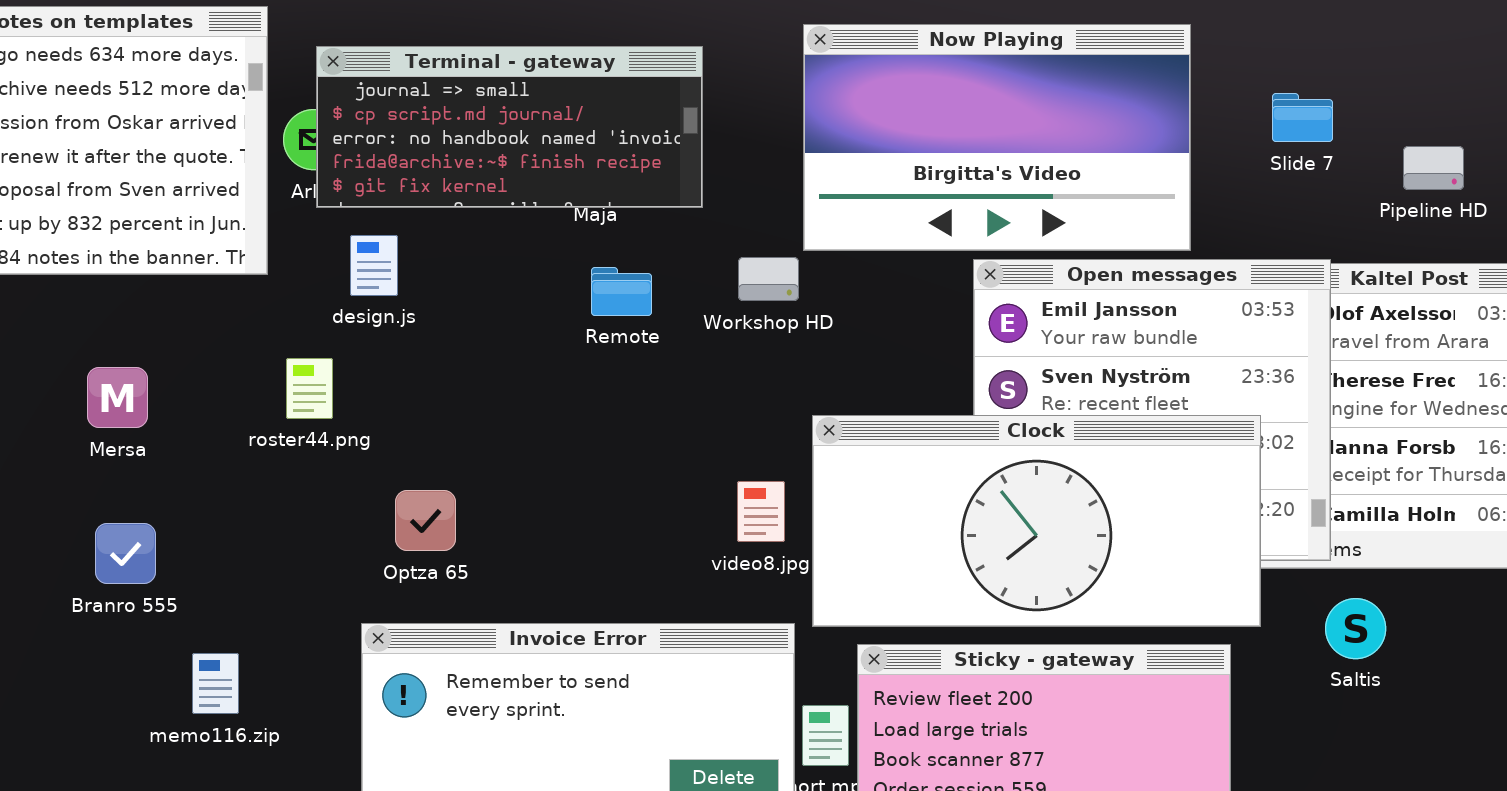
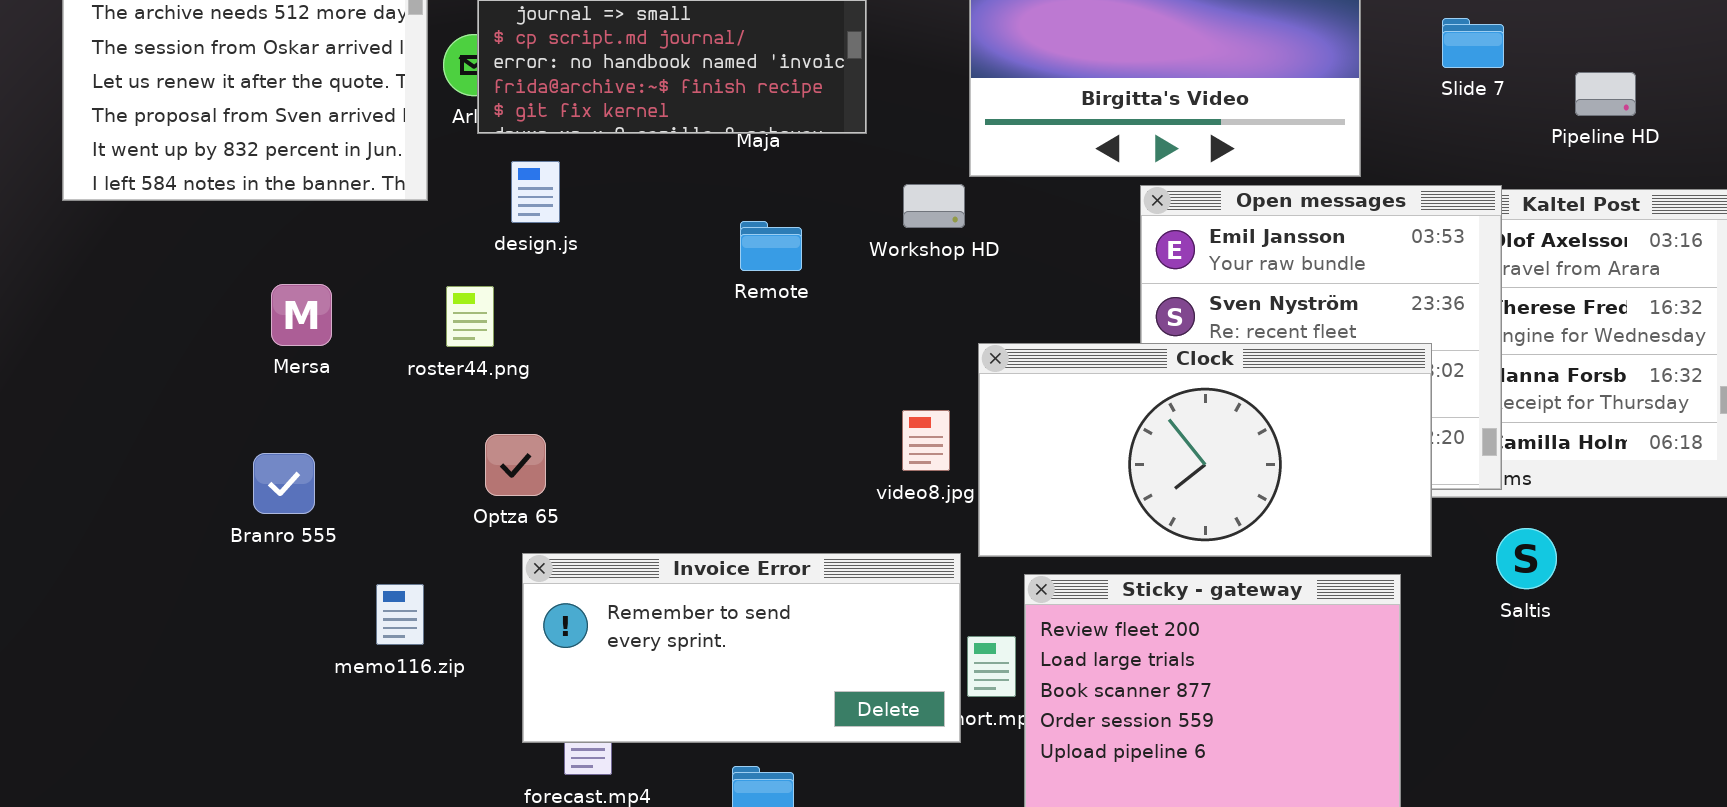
Remote: [591,267,652,316] -> [740,221,802,271], moved
Mersa: [87,367,148,428] -> [271,284,332,346], moved
Optza 65: [395,490,456,551] -> [485,434,546,496], moved
memo116.zip: [192,653,239,714] -> [376,584,424,645], moved

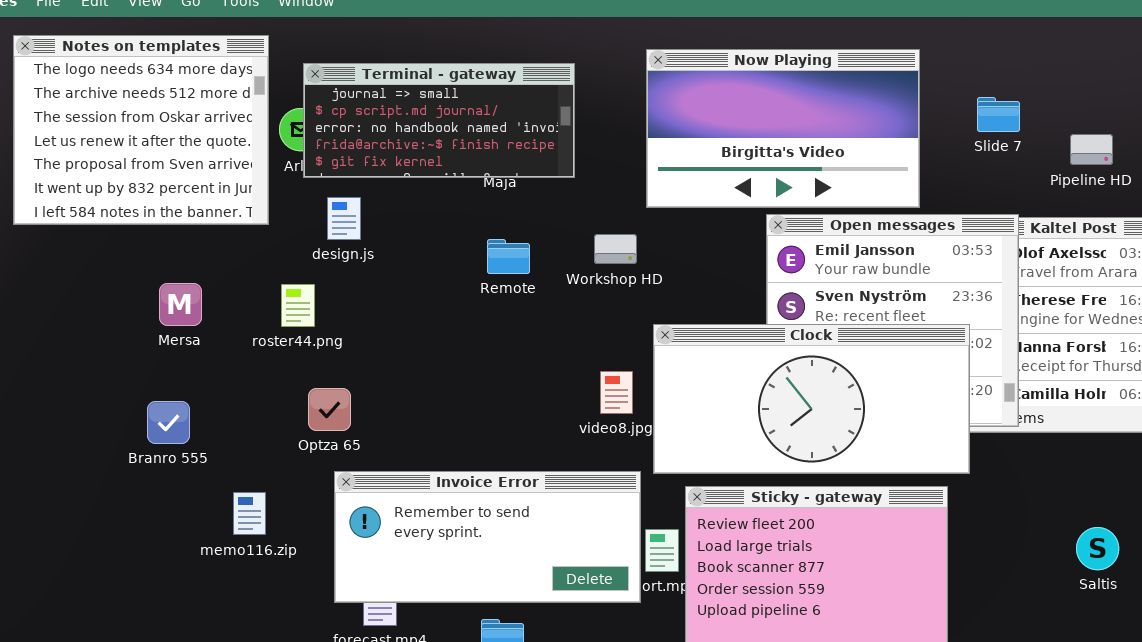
Workshop HD: [903,184,965,228] -> [594,234,637,264], moved
Saltis: [1496,528,1557,589] -> [1076,527,1119,570], moved

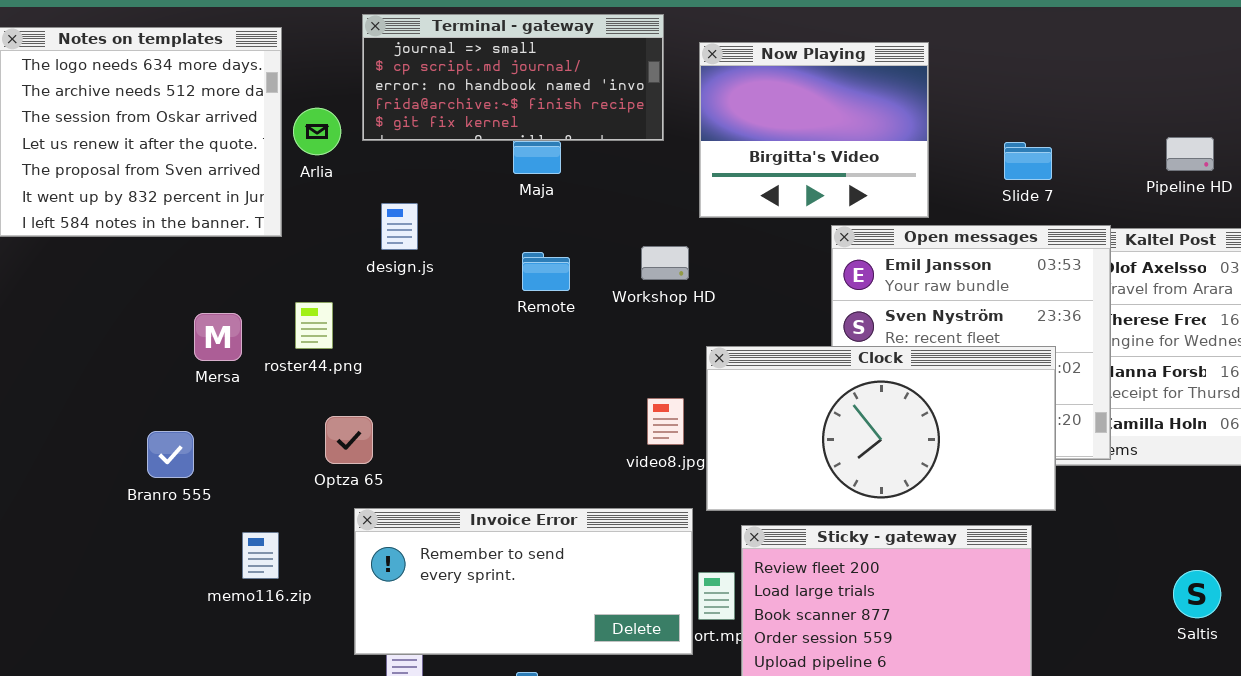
Now Playing: [646,49,920,208] -> [699,42,929,218], resized
Terminal - gateway: [303,63,575,178] -> [362,14,664,141], moved
Slide 7: [977,97,1020,132] -> [1004,142,1052,180], moved
design.js: [327,197,361,240] -> [381,203,418,250], moved
Mersa: [159,283,202,326] -> [194,313,242,361], moved

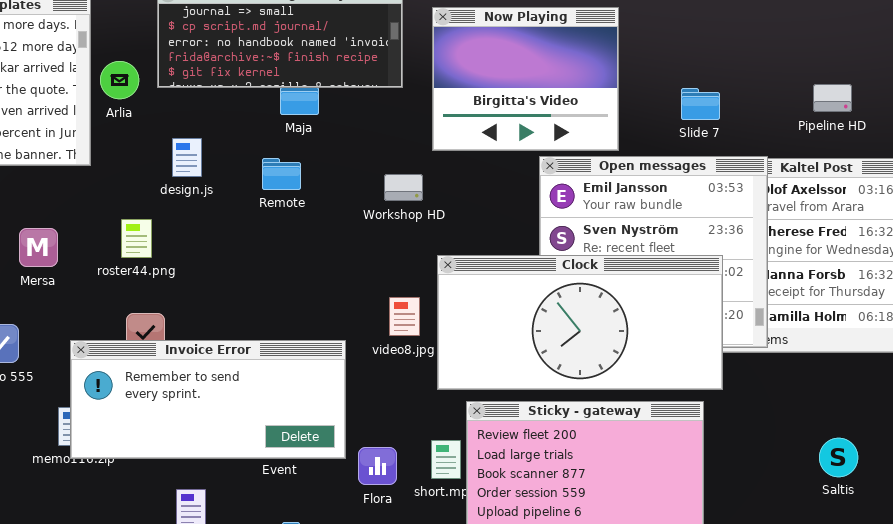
Remote: [522,252,570,291] -> [262,158,301,190], moved
roster44.png: [295,302,333,349] -> [121,219,152,258], moved
Invoice Error: [354,508,693,655] -> [70,340,346,459], moved

